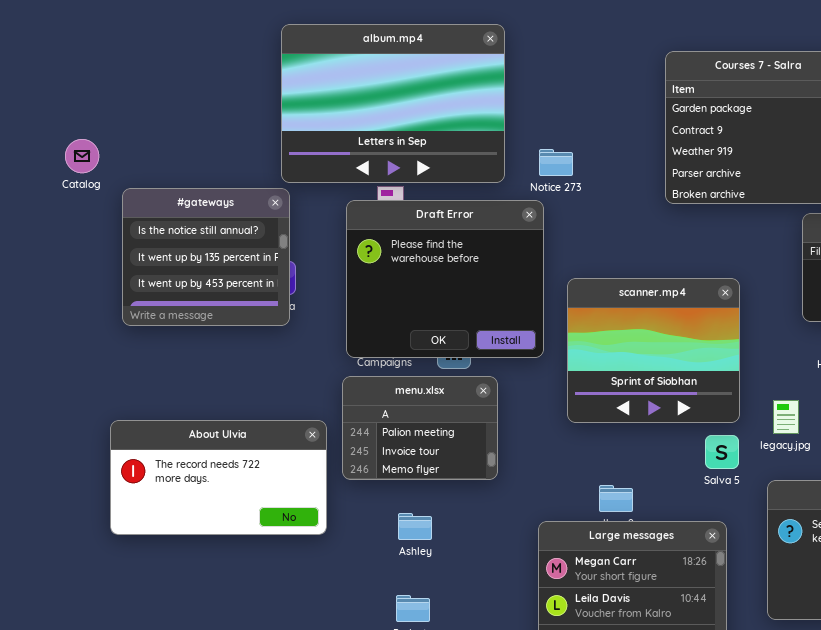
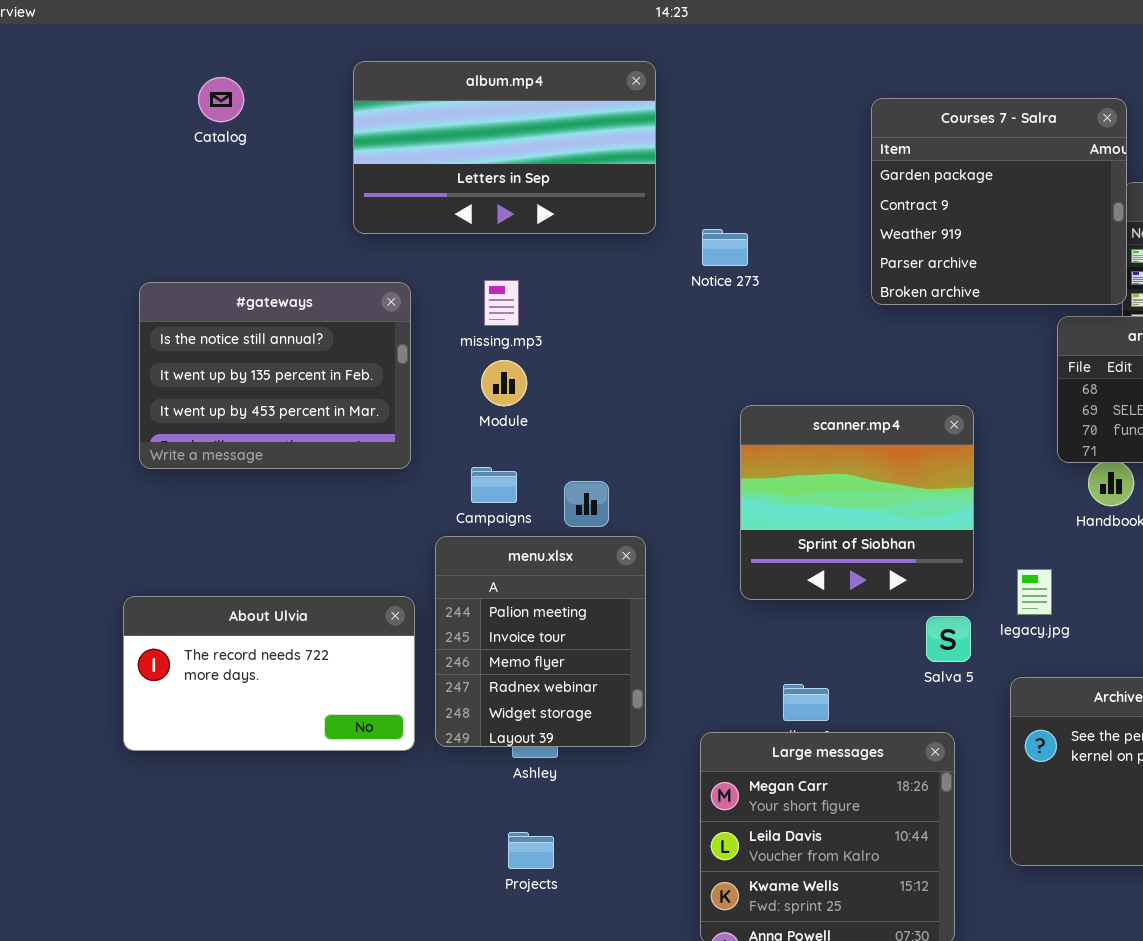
album.mp4: [281,24,505,183] -> [353,61,656,234], resized
Catalog: [65,139,99,173] -> [198,77,244,122], moved
#gateways: [122,188,290,326] -> [139,282,411,469], resized
Draft Error: [346,200,544,358] -> none, closed
menu.xlsx: [342,376,498,480] -> [435,536,646,747], resized

